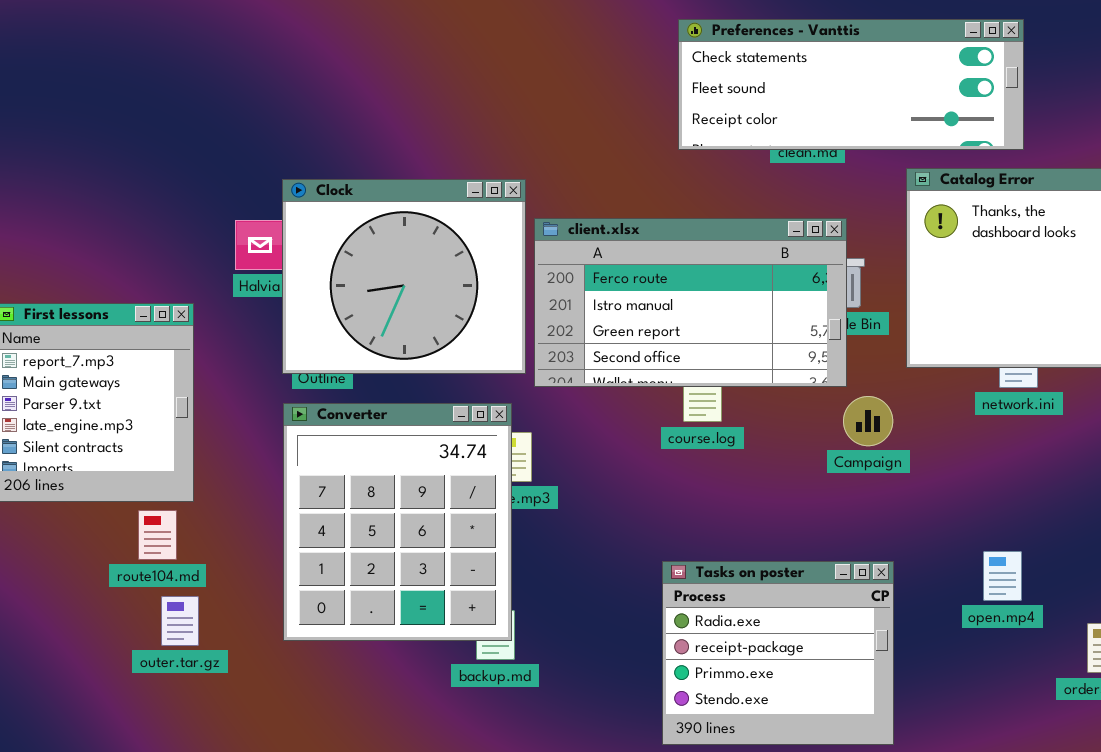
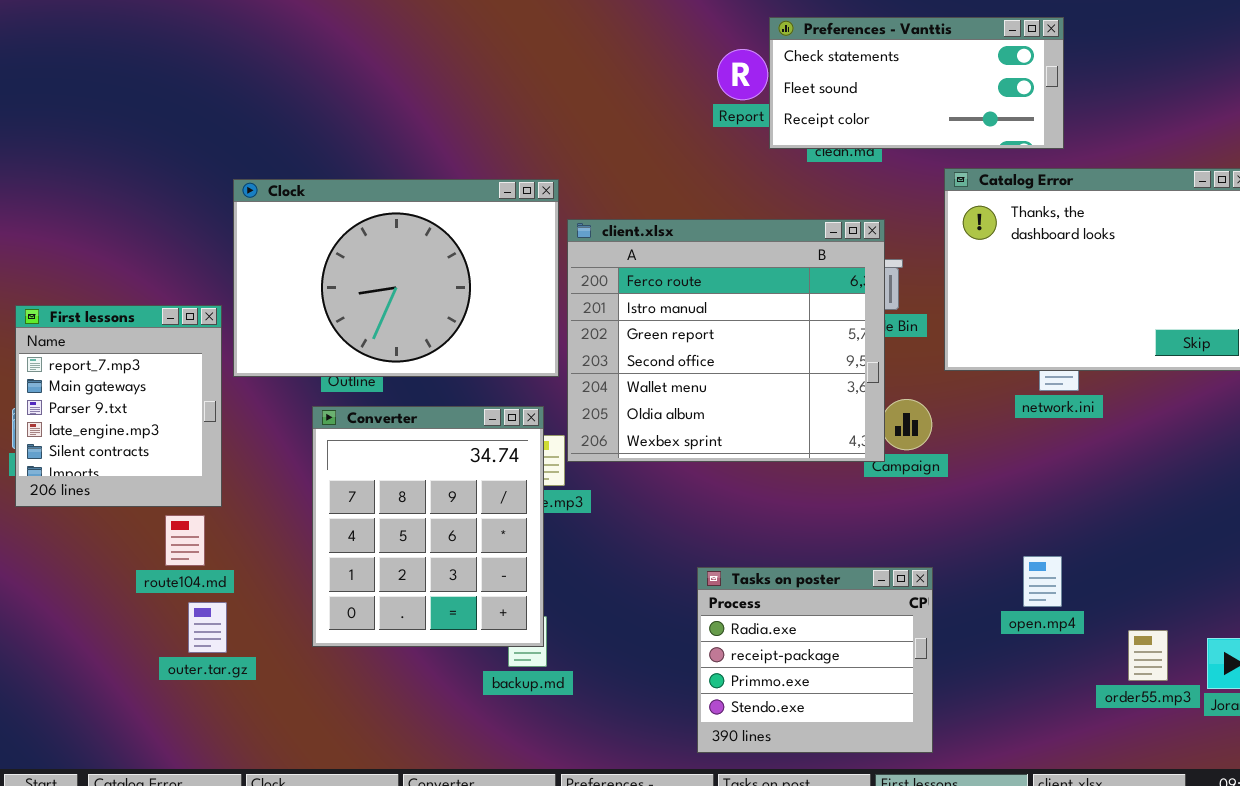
Preferences - Vanttis: [678,19,1024,150] -> [769,17,1064,149], resized
Clock: [282,179,526,374] -> [233,179,559,377], resized
client.xlsx: [534,218,847,387] -> [567,219,885,462], resized

